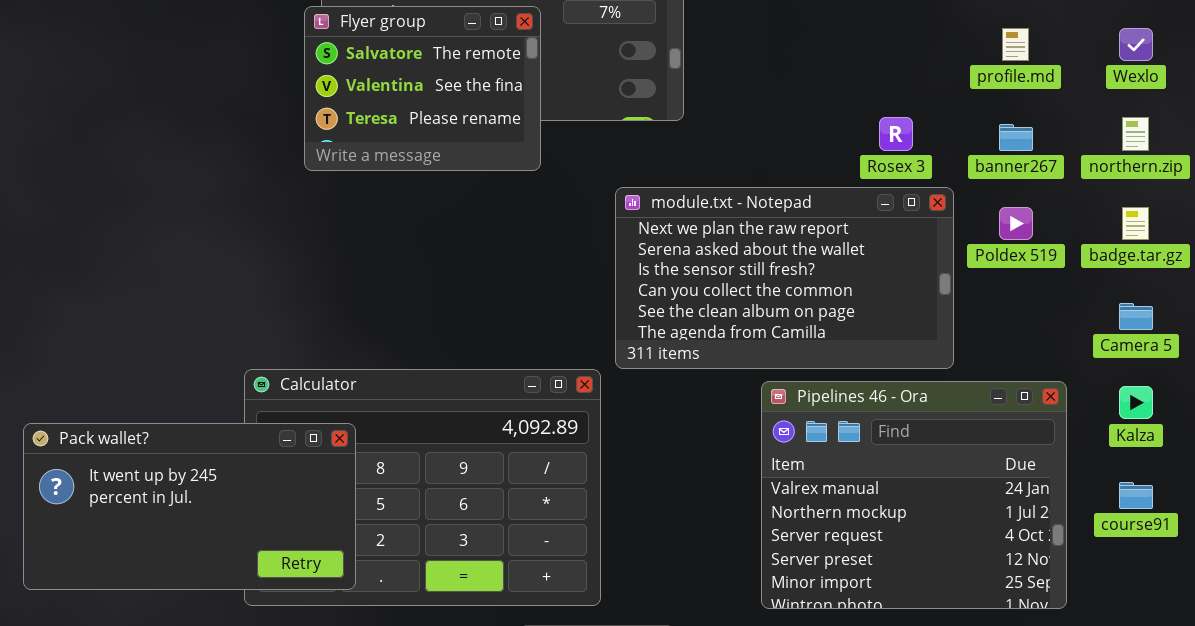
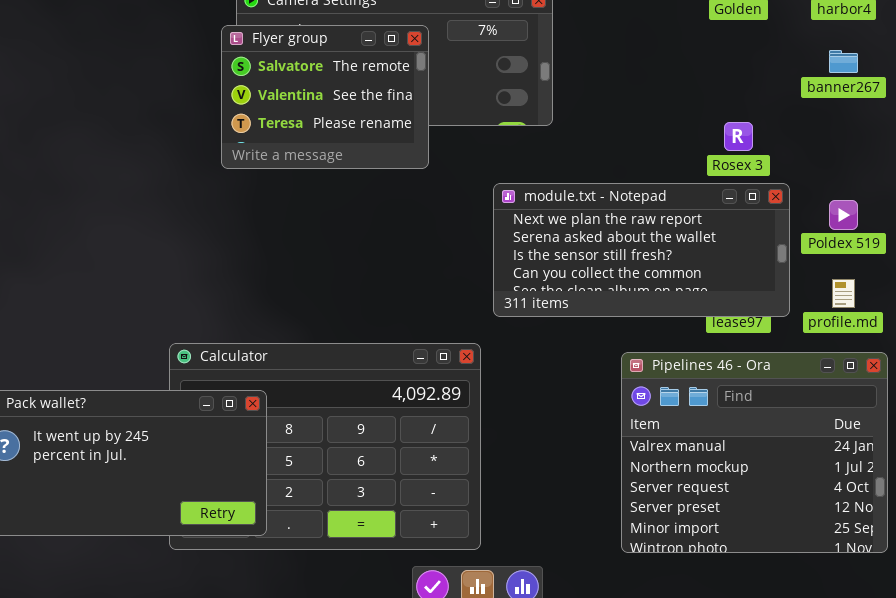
profile.md: [1002,28,1029,61] -> [832,279,855,308], moved
banner267: [999,124,1033,151] -> [829,50,858,73], moved
module.txt - Notepad: [615,187,954,369] -> [493,183,790,317], resized

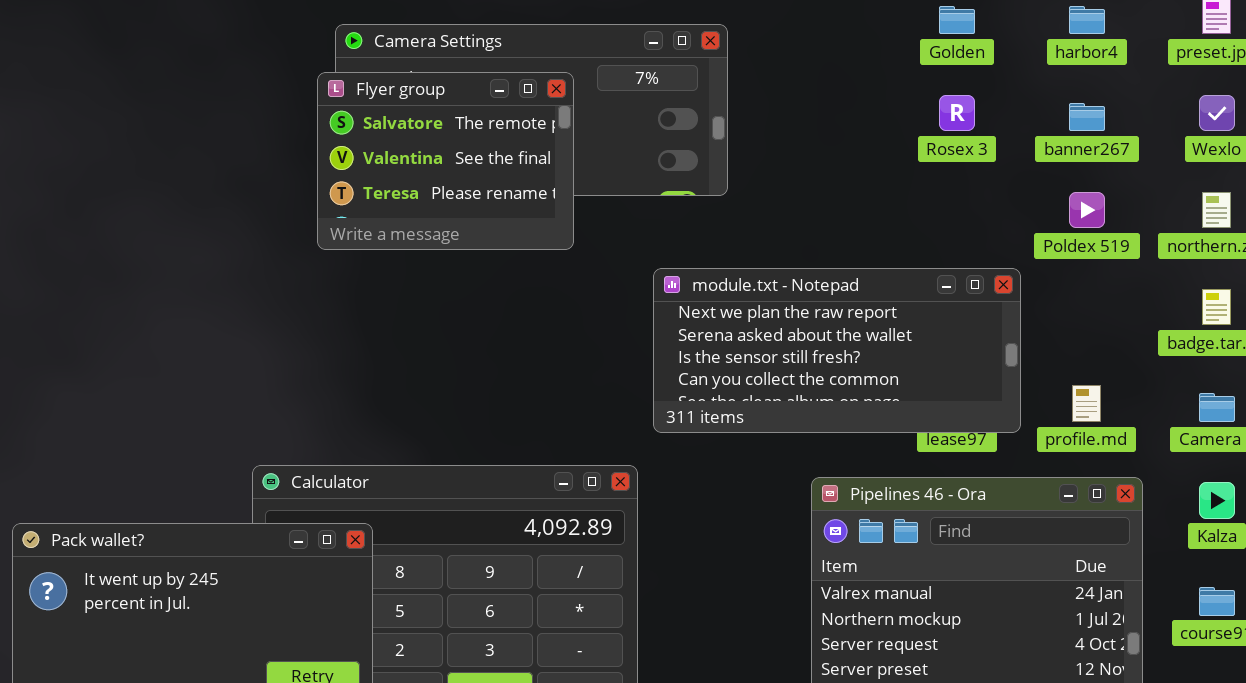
Rosex 3: [724,122,753,151] -> [939,95,975,131], moved
Poldex 519: [829,200,858,230] -> [1069,192,1105,228], moved

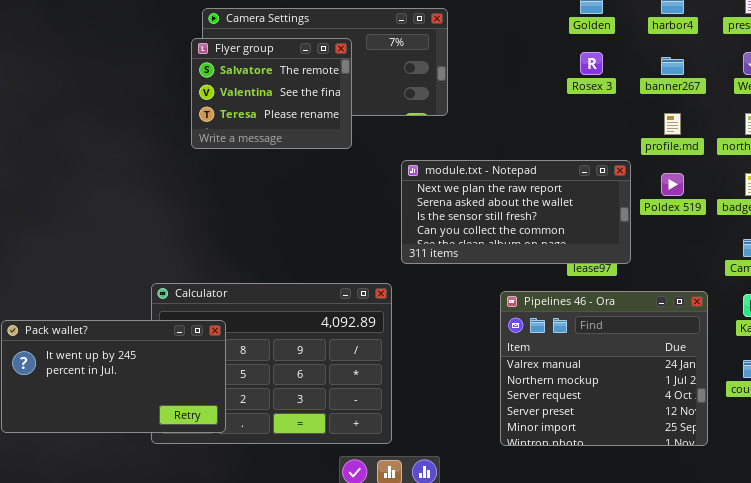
Poldex 519: [1069,192,1105,228] -> [661,173,684,196], moved
profile.md: [1072,385,1101,422] -> [664,113,681,135], moved

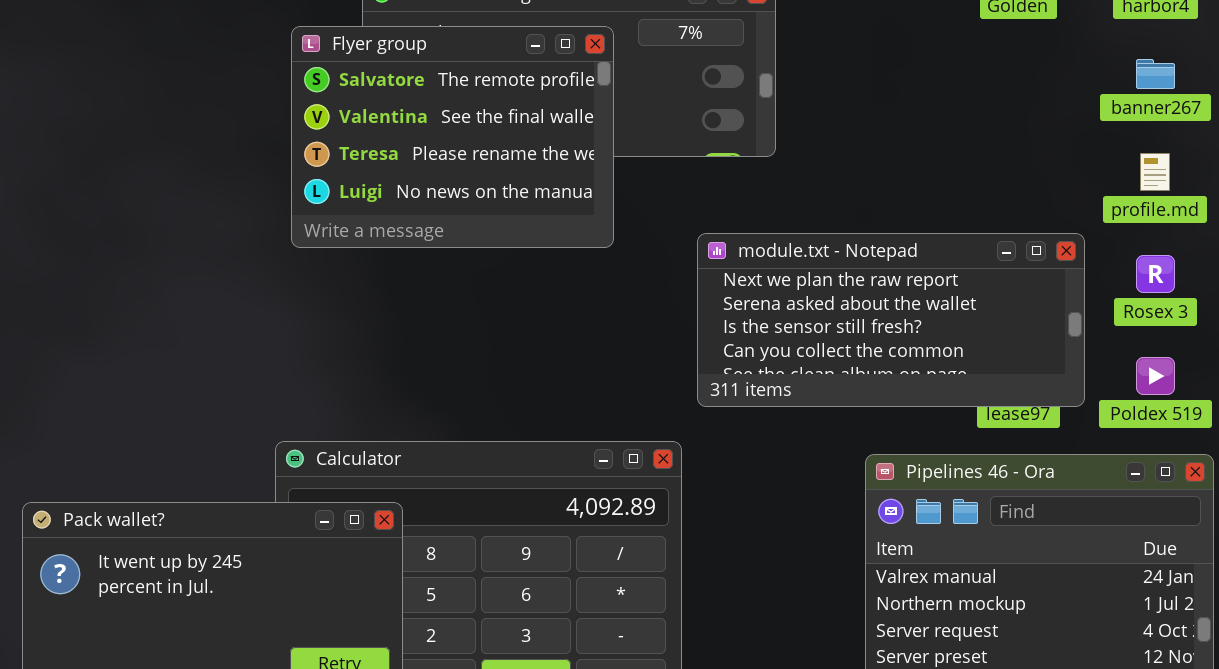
Flyer group: [191,38,352,149] -> [291,26,614,248], resized
Rosex 3: [580,52,603,75] -> [1136,255,1175,293], moved
Poldex 519: [661,173,684,196] -> [1136,357,1175,395], moved

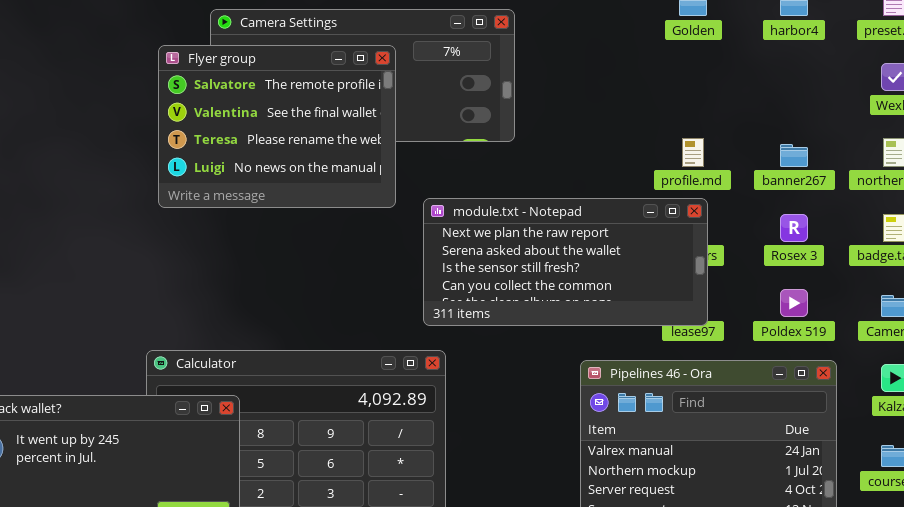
banner267: [1136,59,1175,89] -> [780,144,808,167], moved
profile.md: [1140,153,1170,191] -> [682,138,704,167], moved
module.txt - Notepad: [697,233,1085,407] -> [423,198,708,326], moved

